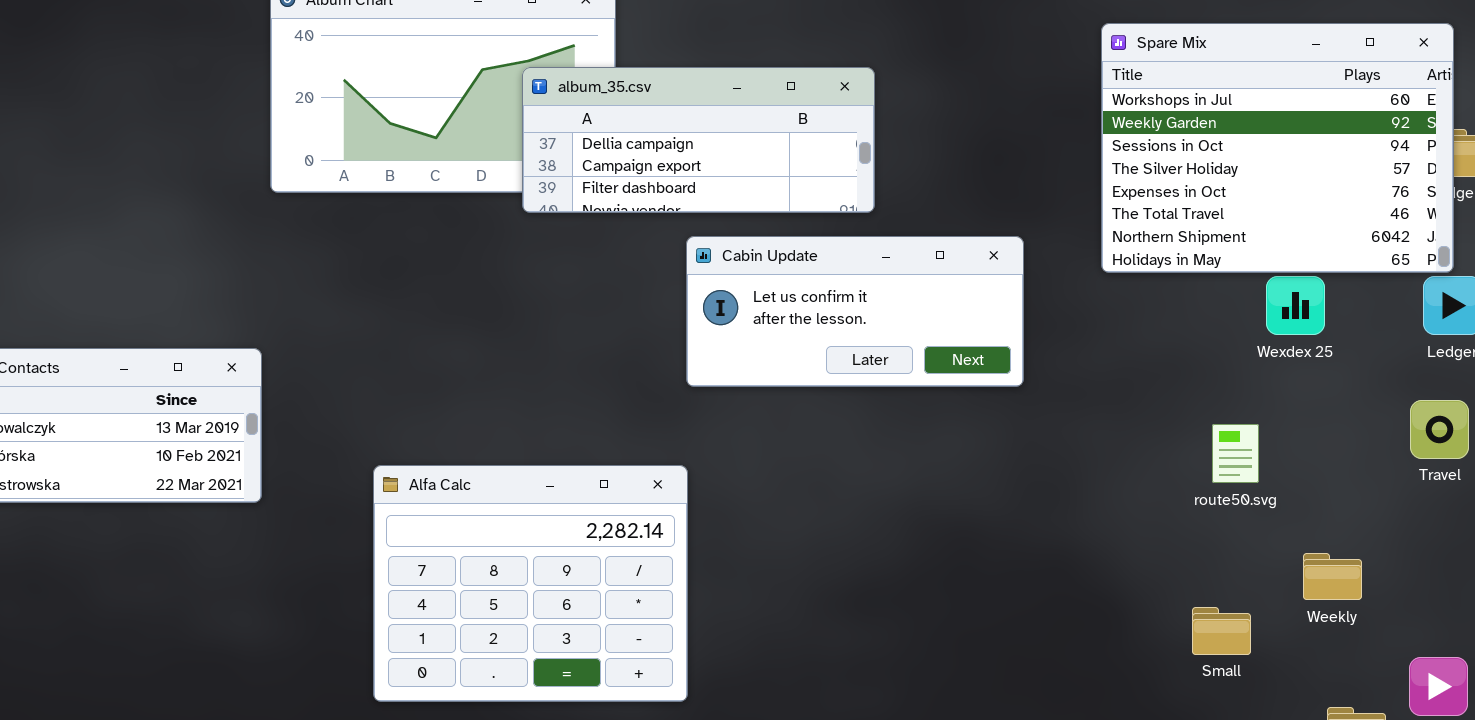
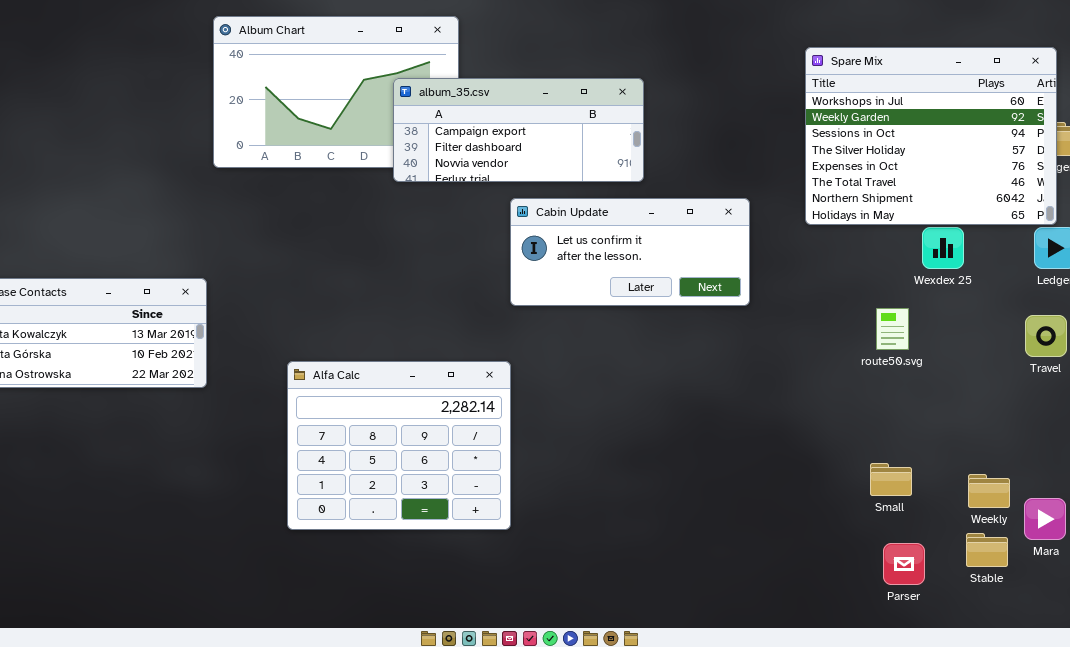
album_35.csv: [522,67,875,213] -> [393,78,644,182], scrolled down 1 row
route50.svg: [1212,424,1259,483] -> [876,308,909,350], moved
Weekly: [1303,553,1362,600] -> [968,474,1010,508], moved

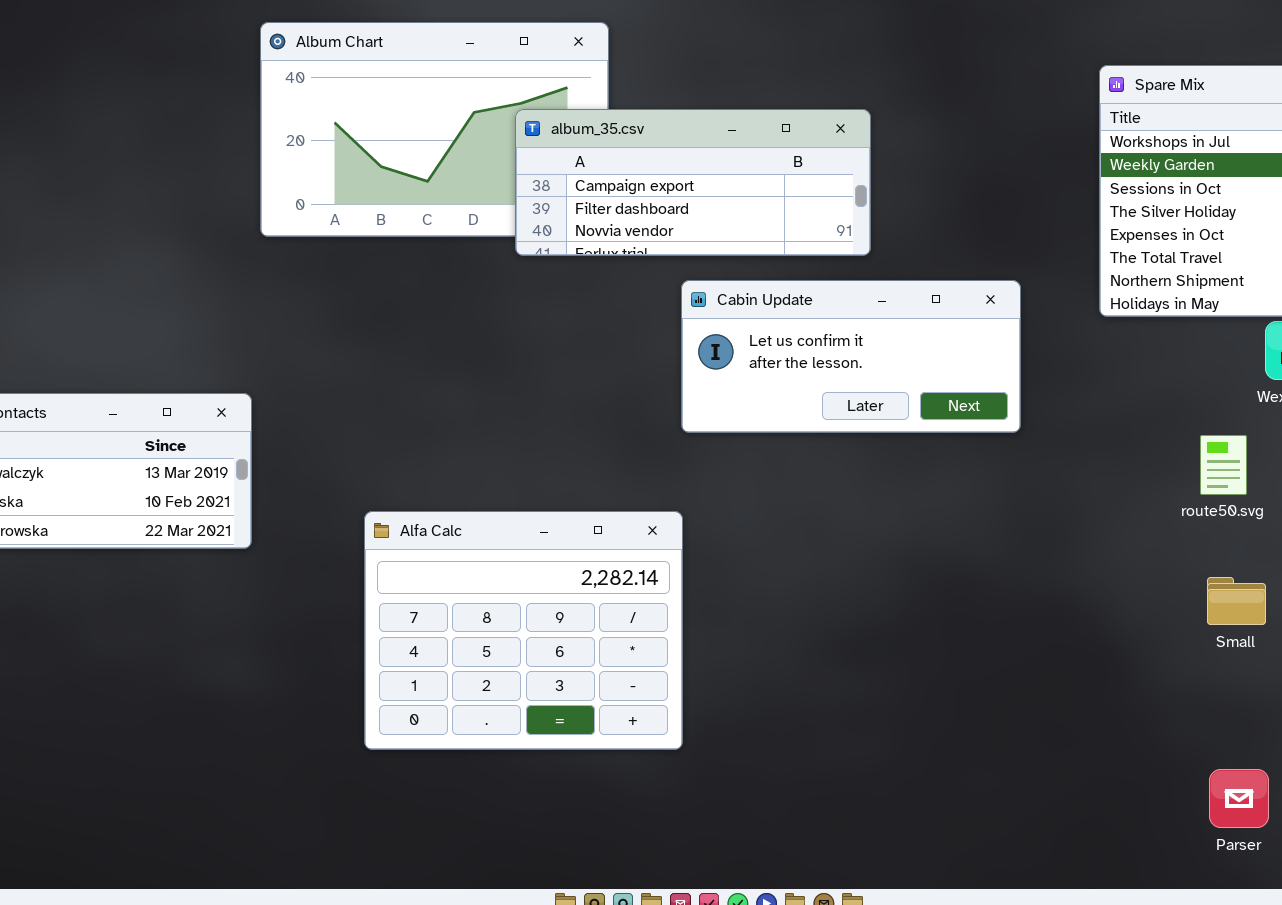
Small: [870,463,912,496] -> [1207,577,1266,625], moved

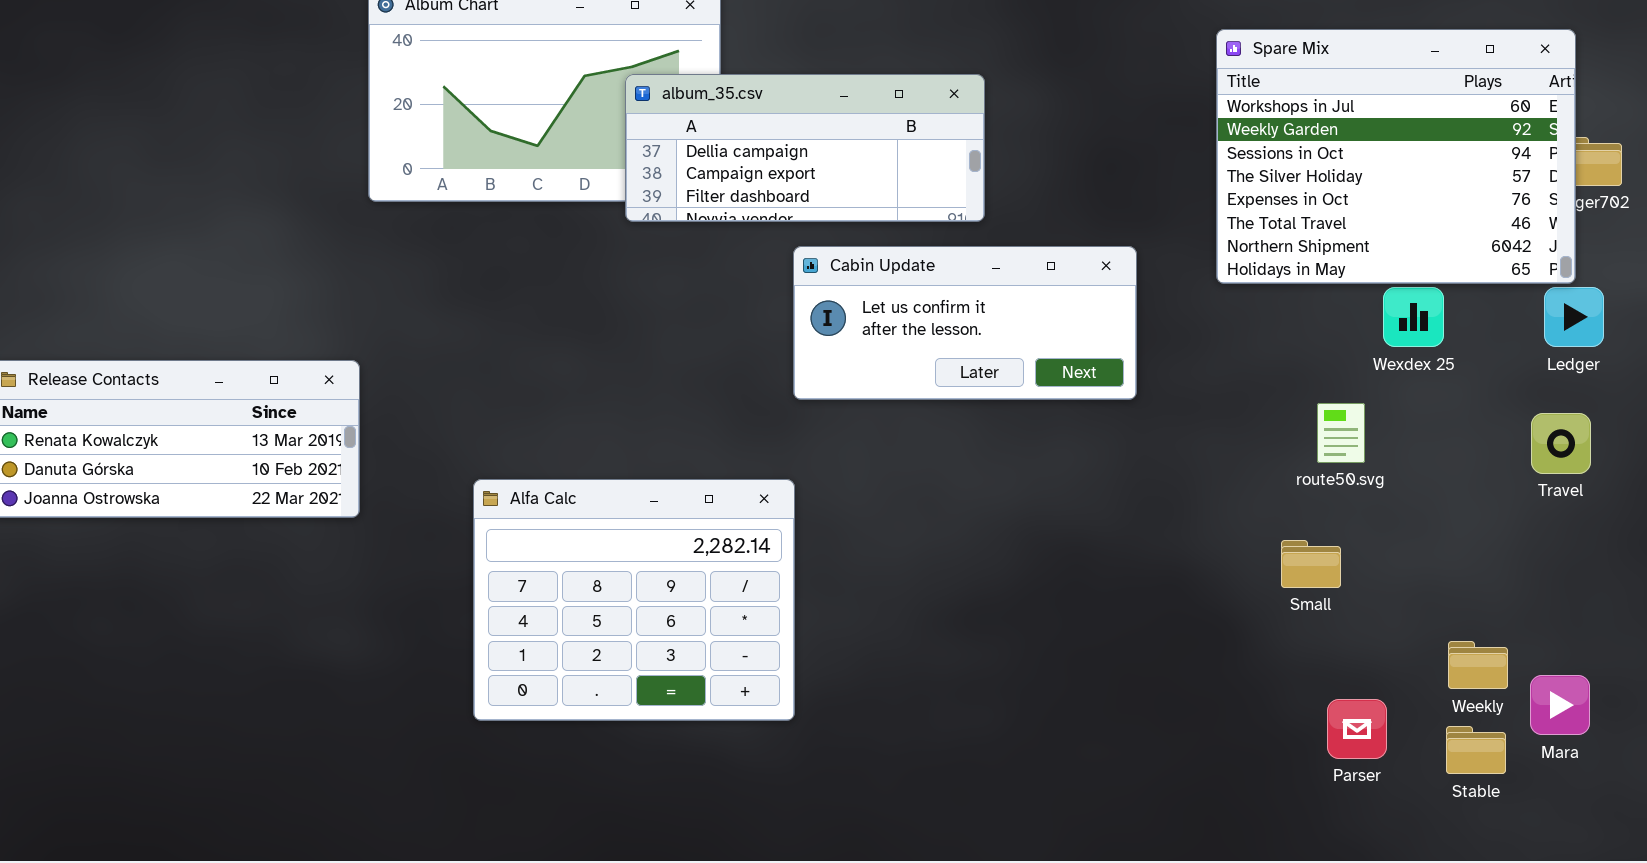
album_35.csv: [515,109,871,256] -> [625,74,985,222], scrolled up 1 row
Small: [1207,577,1266,625] -> [1281,540,1341,588], moved
Parser: [1209,769,1269,828] -> [1327,699,1387,759], moved

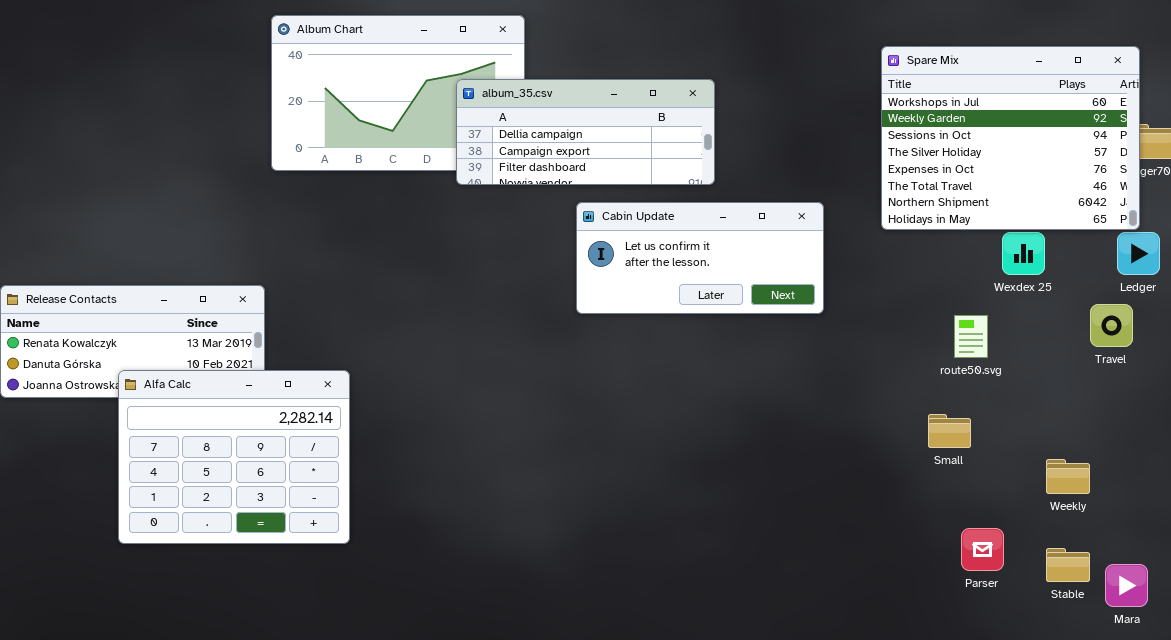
Travel: [1531,413,1591,474] -> [1090,304,1133,347], moved
Alfa Calc: [473,479,795,721] -> [118,370,350,544], moved
Weekly: [1448,641,1508,689] -> [1046,459,1090,494], moved
Mara: [1530,675,1590,735] -> [1105,564,1148,607], moved

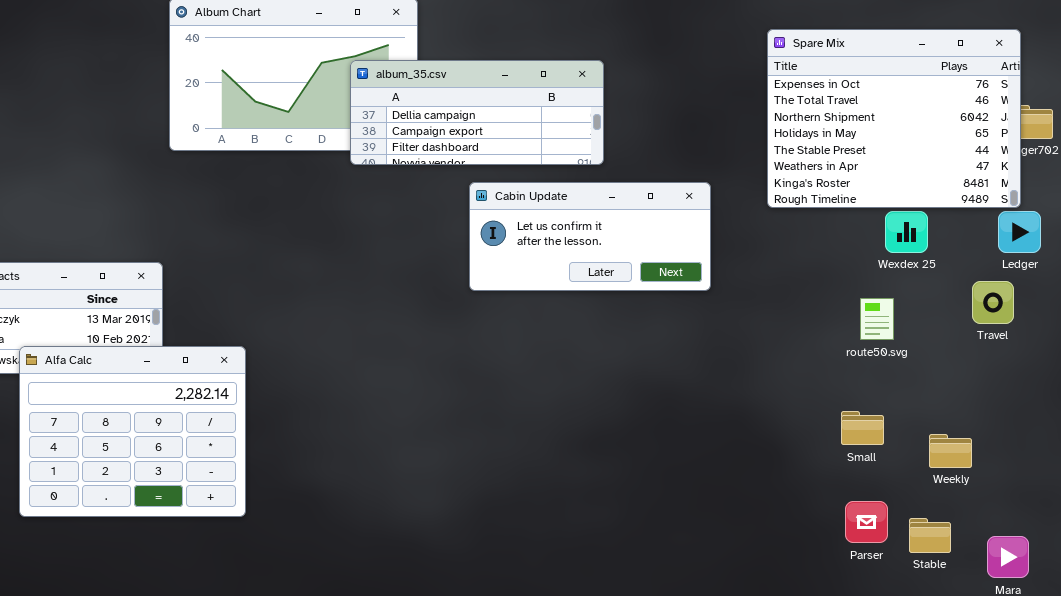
Spare Mix: [881,46,1140,230] -> [767,29,1021,208], scrolled down 4 rows
route50.svg: [954,315,988,358] -> [860,298,894,340], moved
Small: [928,414,971,448] -> [841,411,884,445], moved
Stable: [1046,548,1090,582] -> [909,518,951,553], moved

